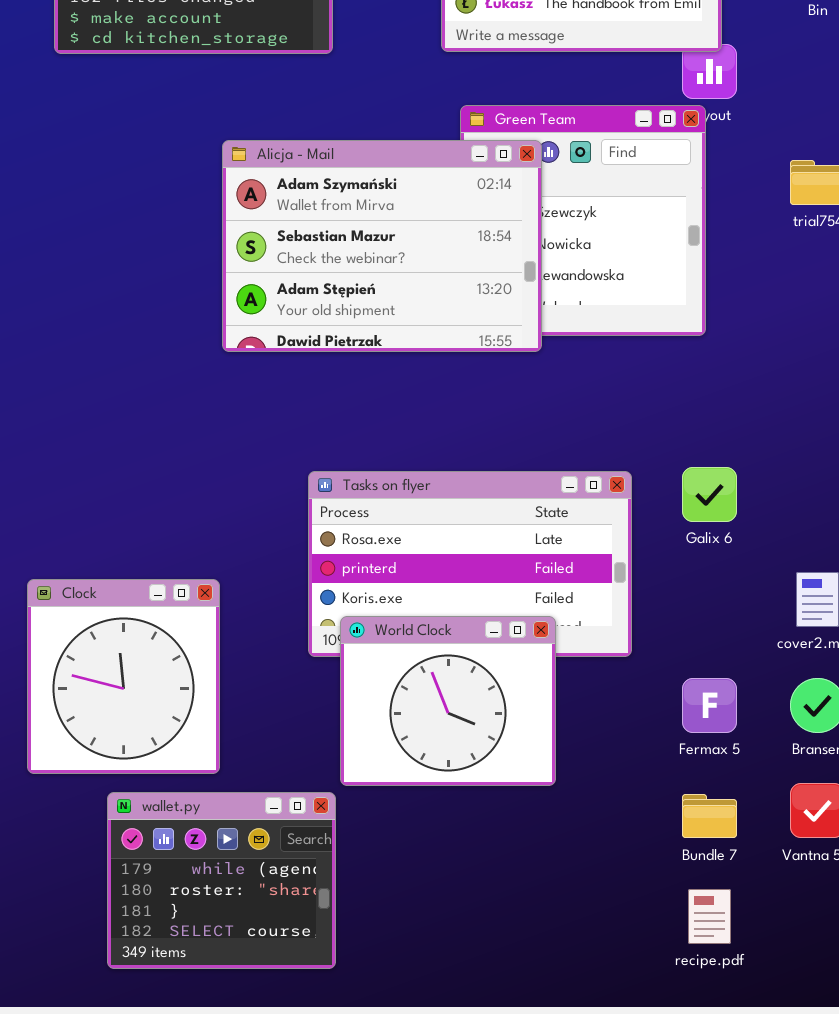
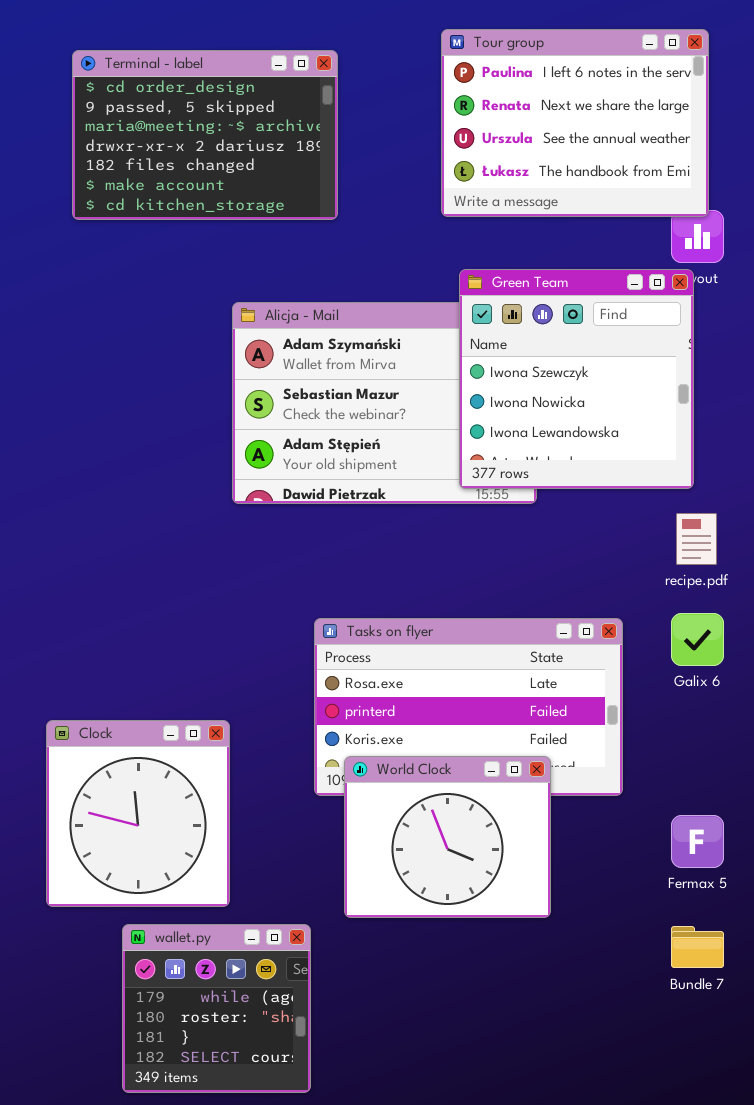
Green Team: [460,105,706,336] -> [459,269,694,489], raised
wallet.py: [107,792,336,969] -> [122,924,311,1093], resized
recipe.pdf: [688,889,731,944] -> [676,513,717,565], moved

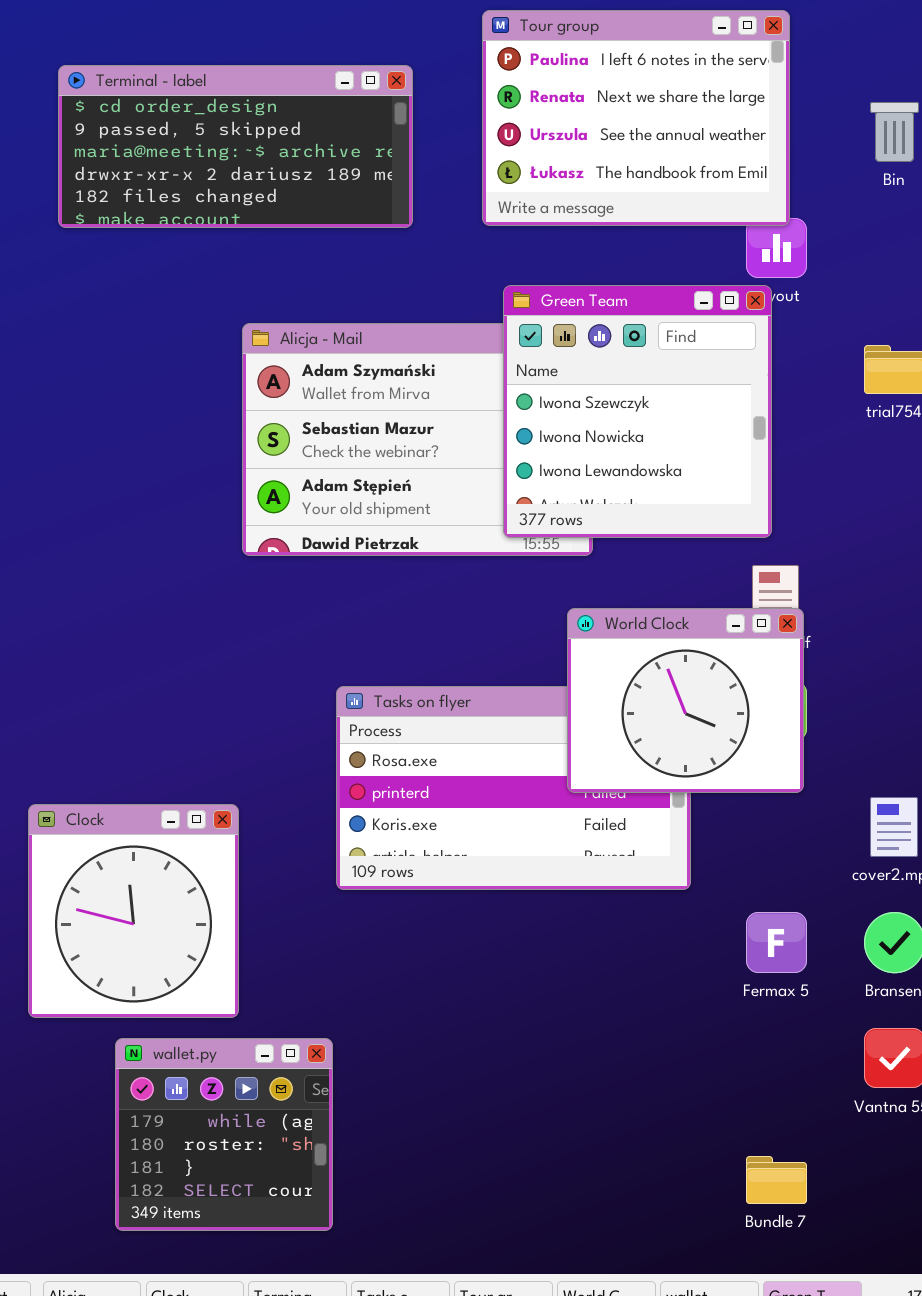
Terminal - label: [72,50,338,220] -> [58,65,413,228], resized
World Clock: [344,756,551,918] -> [567,608,804,793], moved
Bundle 7: [671,926,724,968] -> [746,1156,807,1204], moved

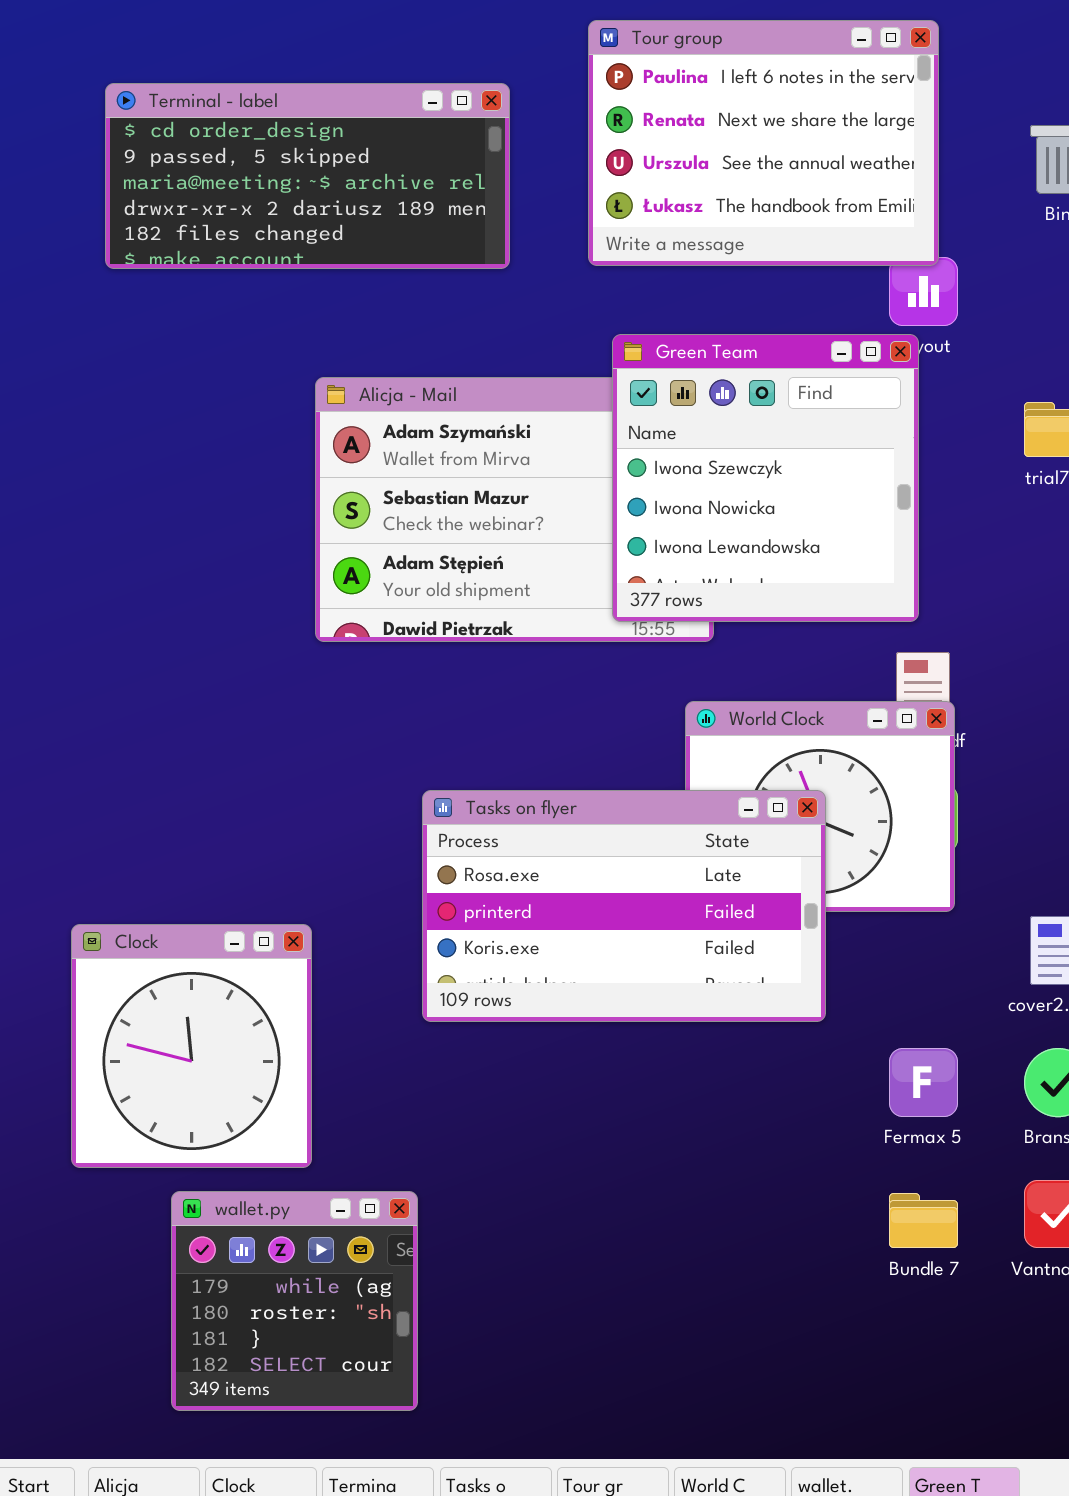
Tasks on flyer: [336,686,691,890] -> [422,790,826,1022], raised
Bundle 7: [746,1156,807,1204] -> [889,1193,958,1248], moved

